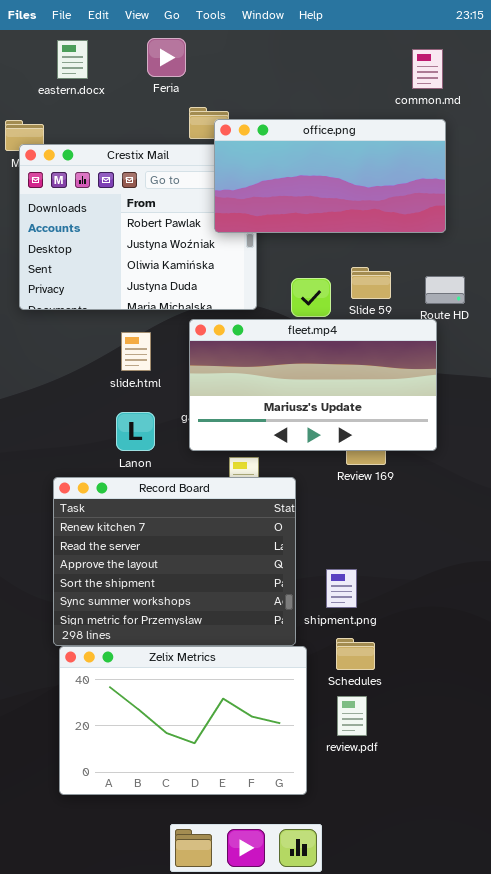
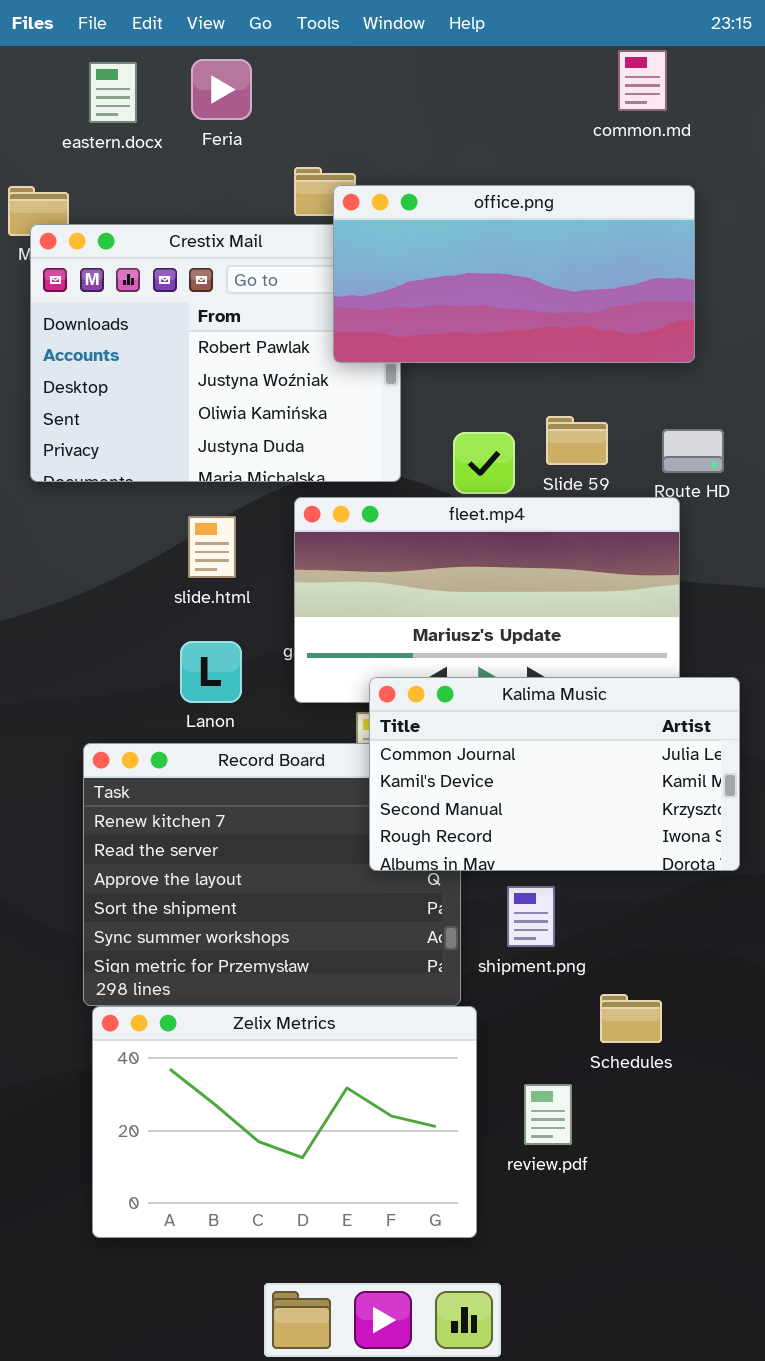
Feria: [147,38,186,77] -> [191,59,252,120], moved
common.md: [412,49,443,89] -> [618,50,667,111], moved
Kalima Music: none -> [369,677,740,871], opened
Schedules: [336,638,375,670] -> [600,994,662,1043], moved

